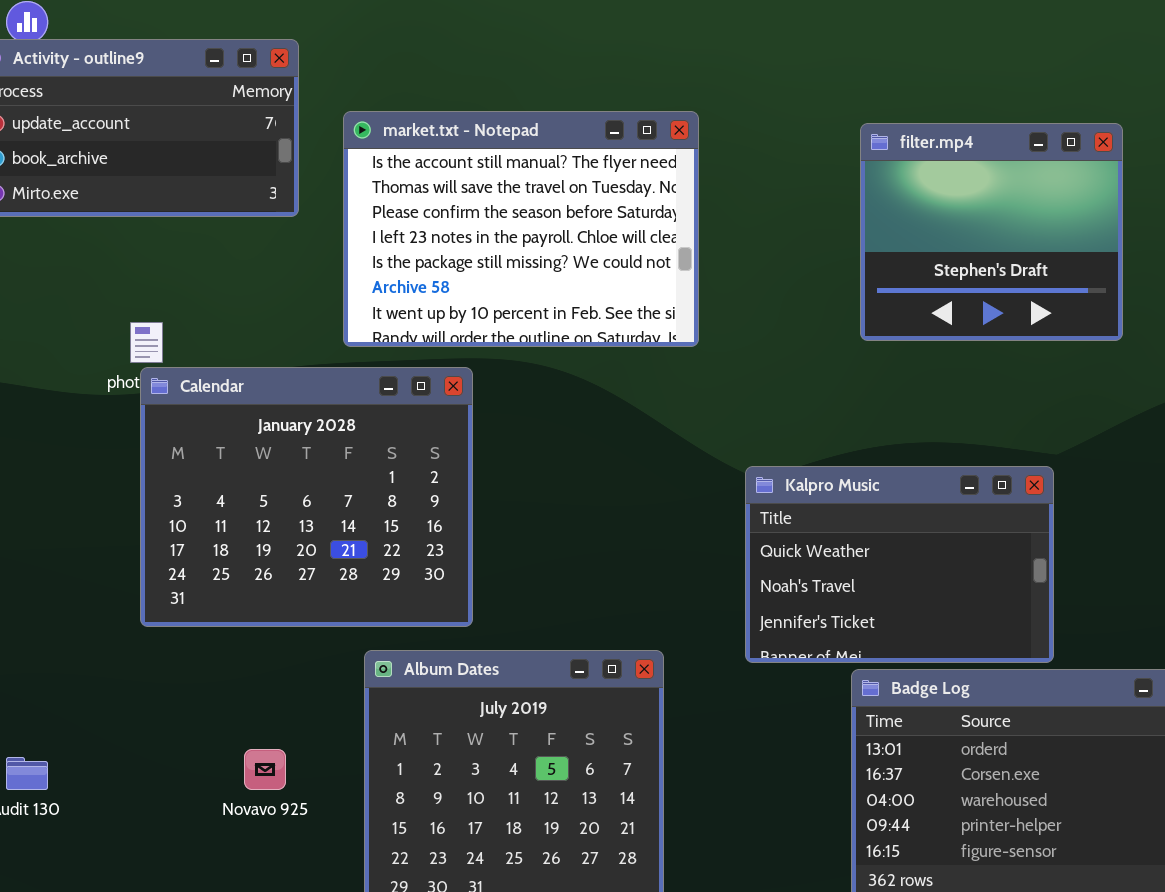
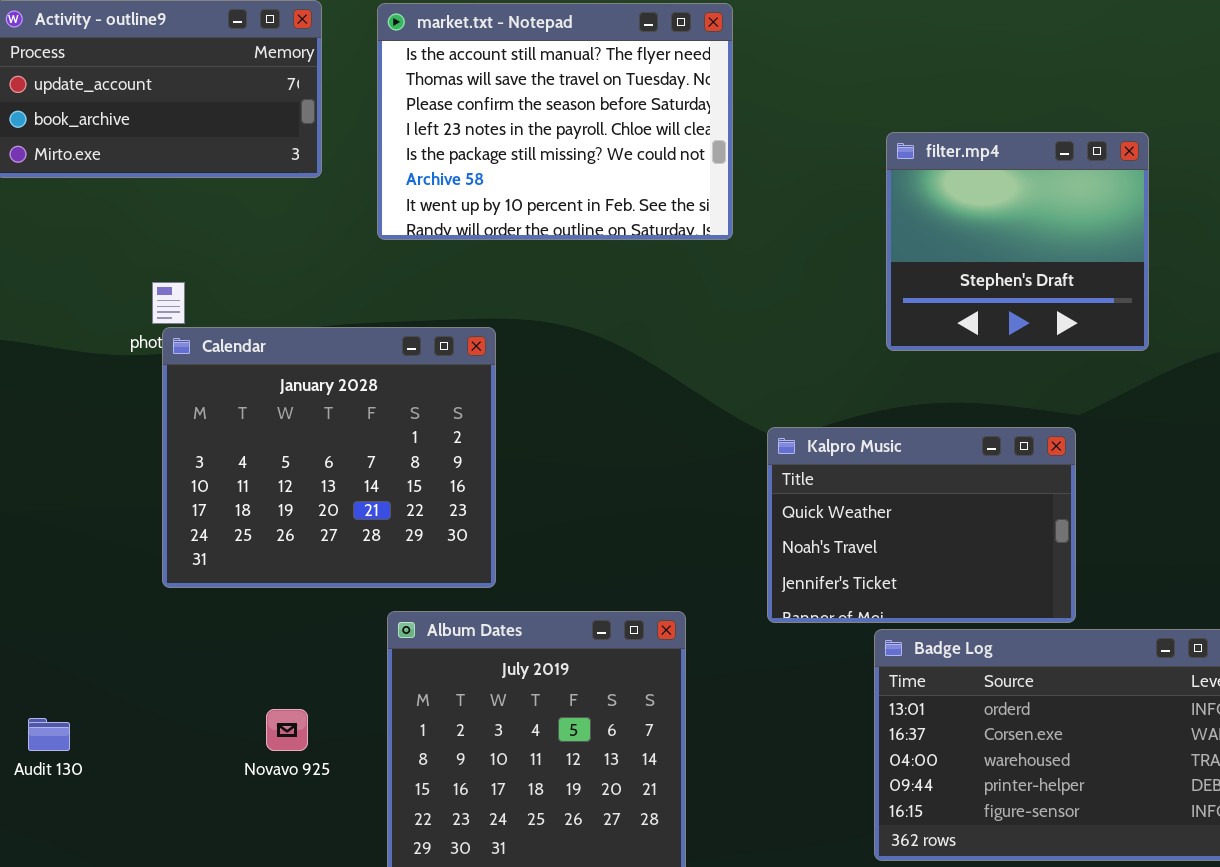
market.txt - Notepad: [343,111,699,347] -> [377,3,733,240], moved
filter.mp4: [860,123,1123,341] -> [886,132,1149,351], moved

